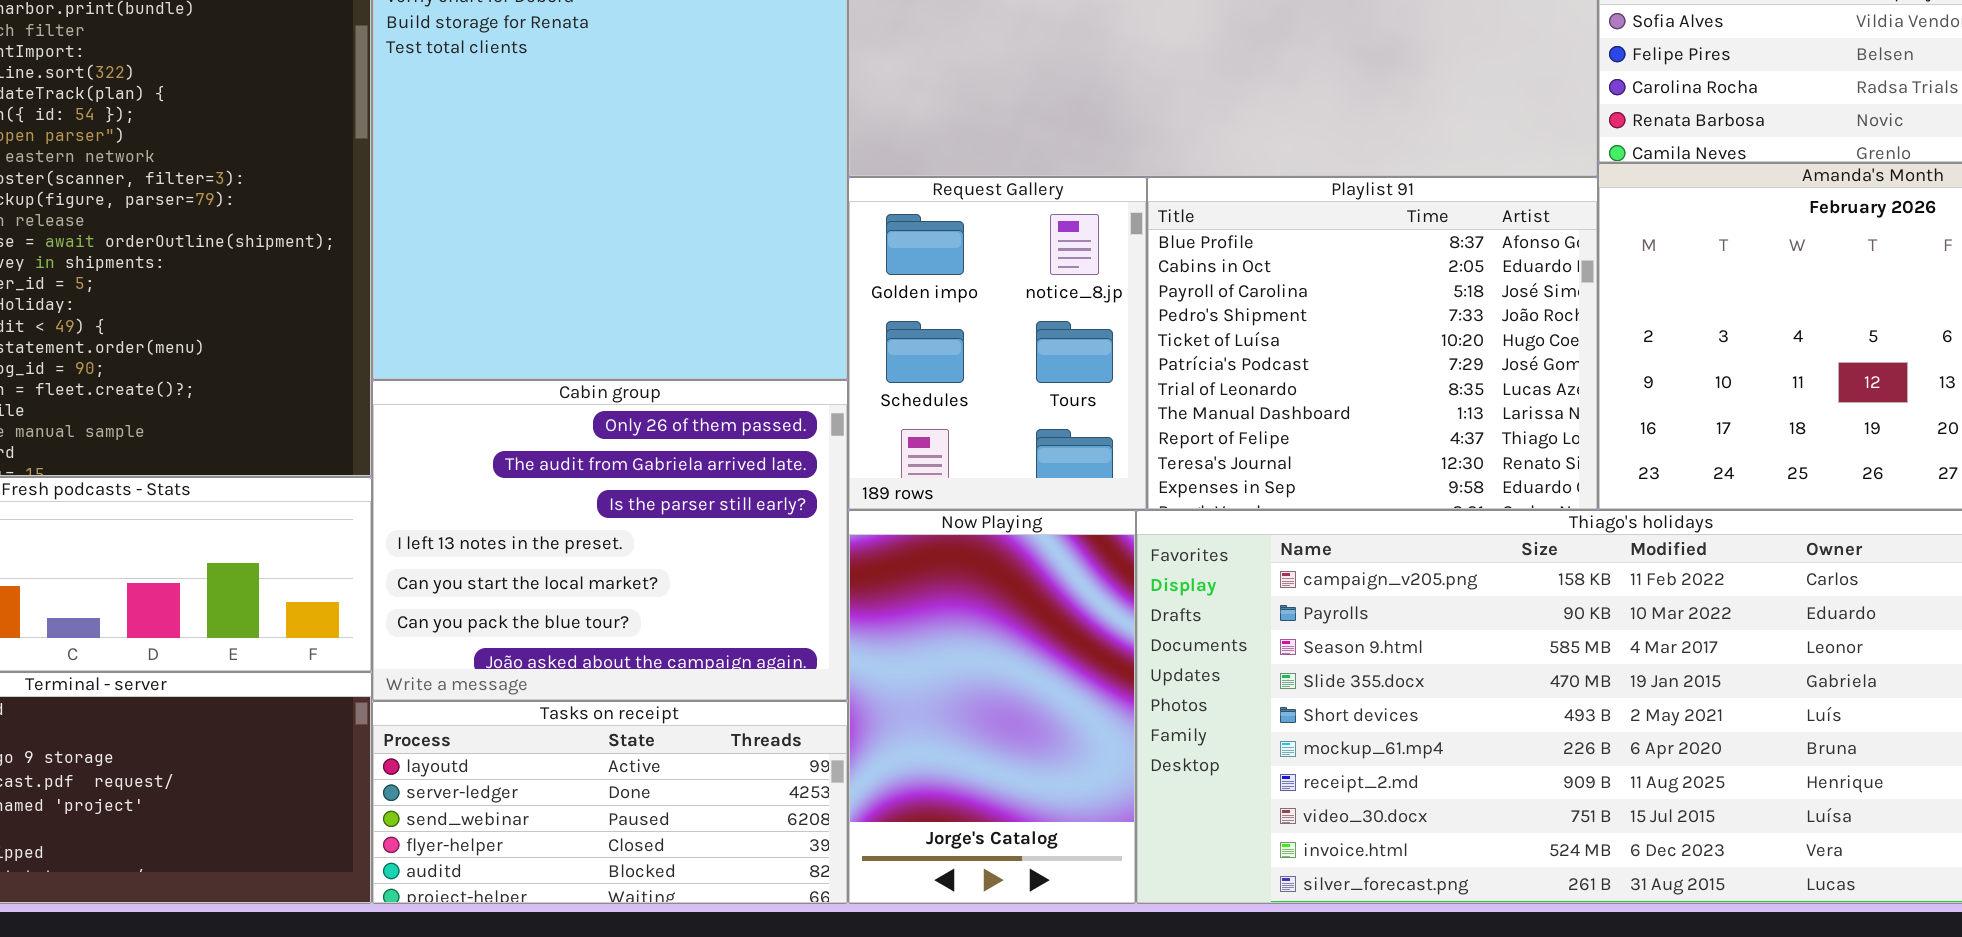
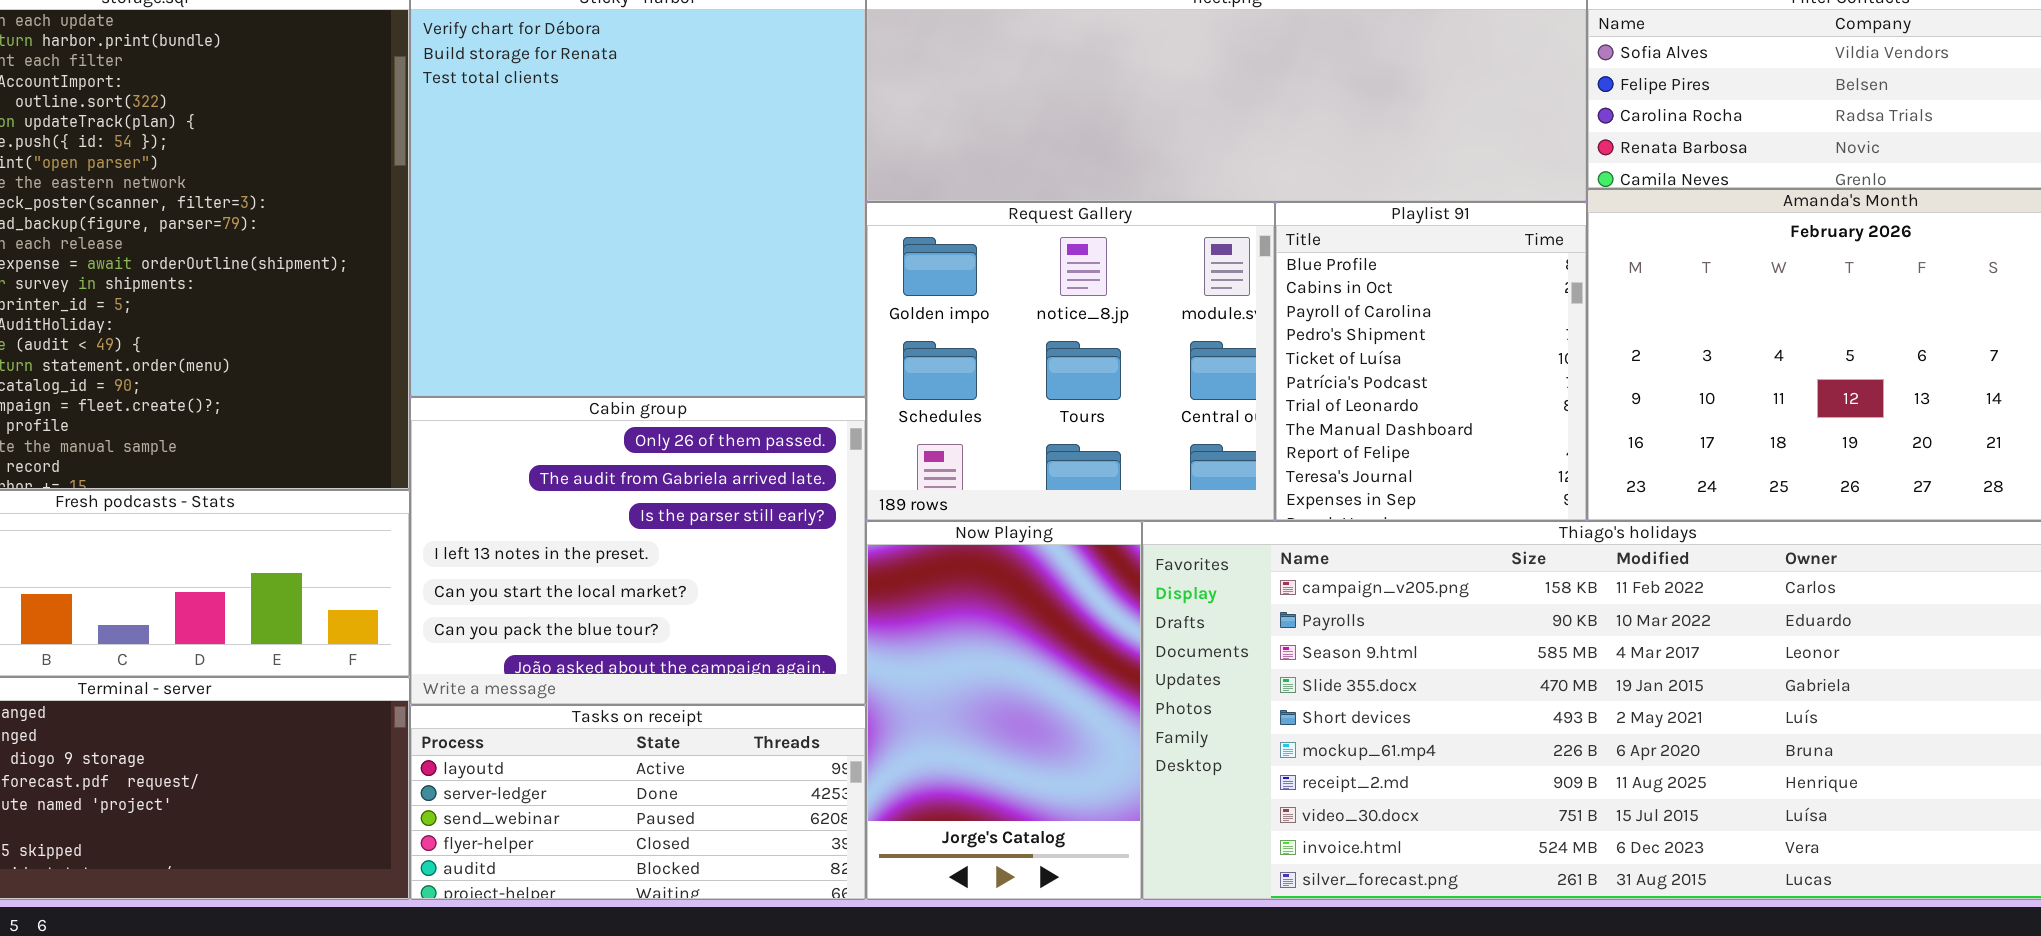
Request Gallery: [848,177,1147,510] -> [866,202,1275,521], resized
Playlist 91: [1147,177,1598,510] -> [1275,202,1587,521], resized

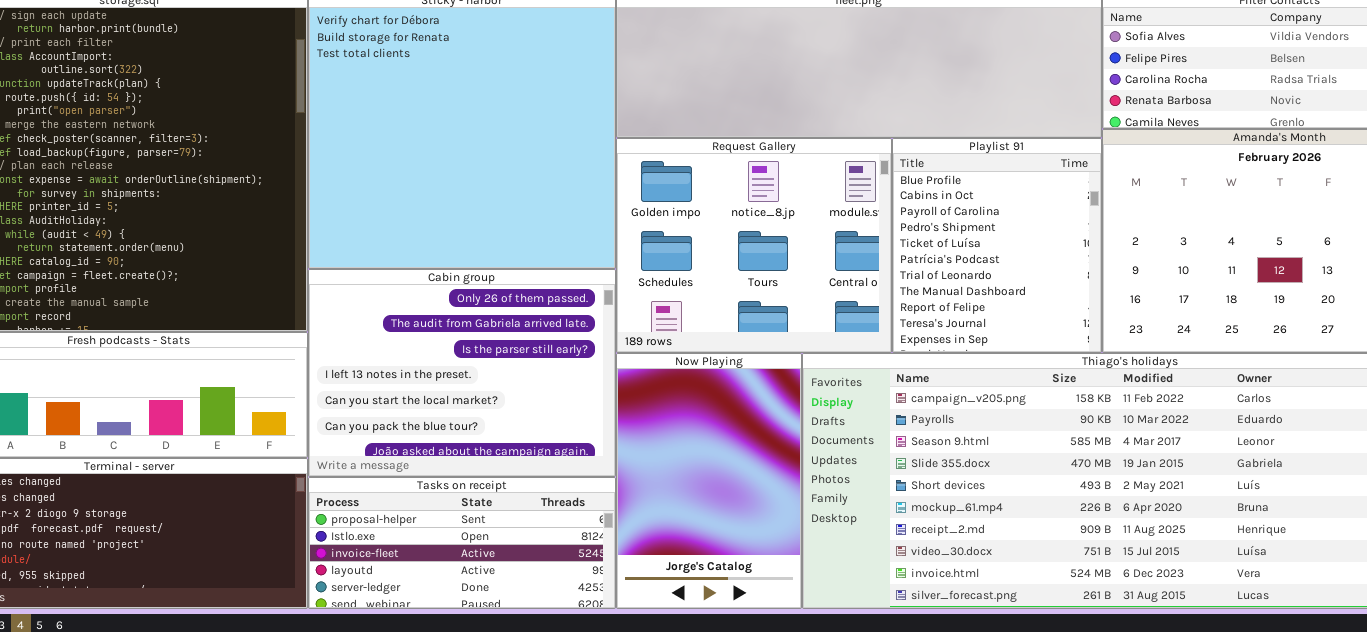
Tasks on receipt: [410,705,866,900] -> [308,477,616,609], scrolled up 3 rows

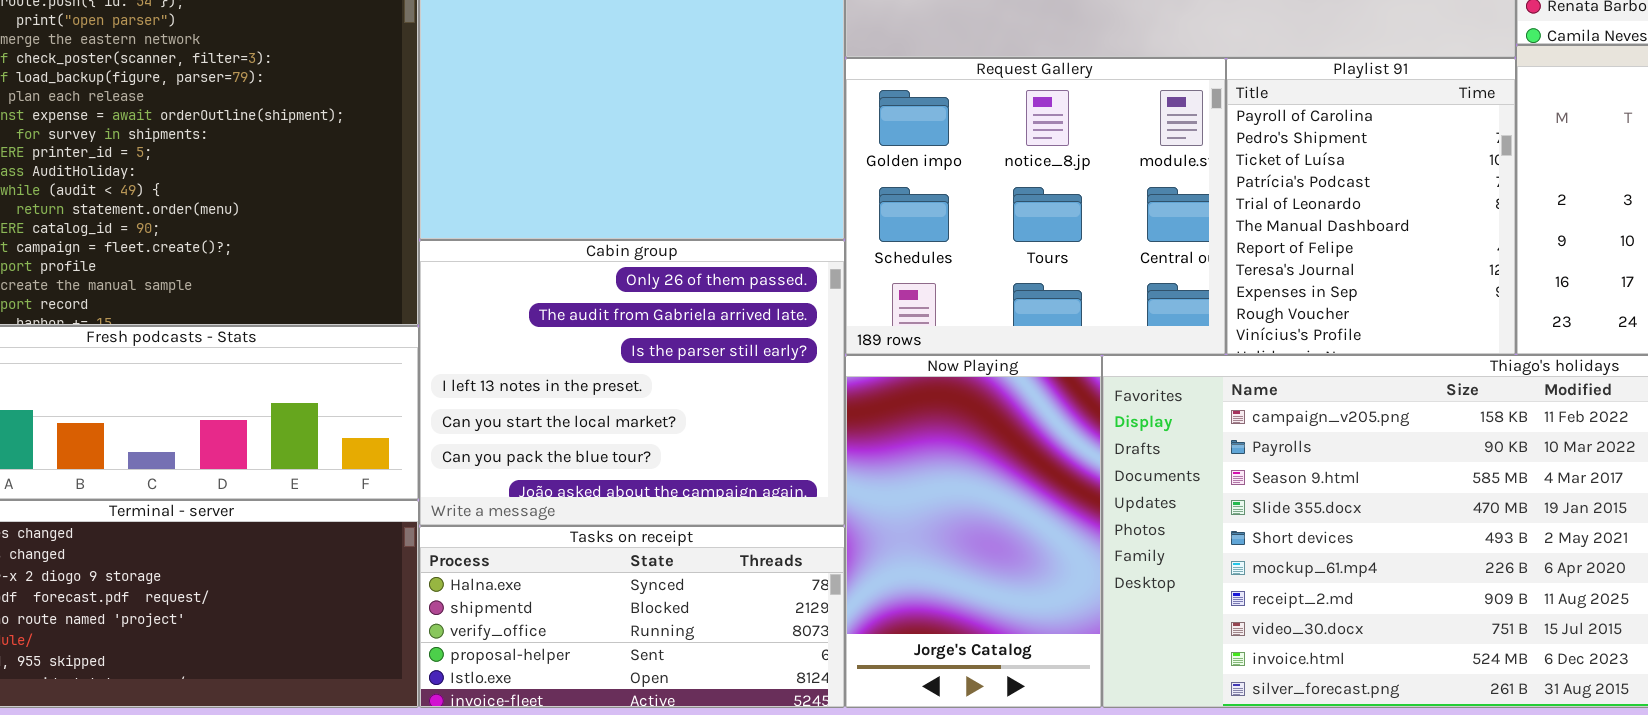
Playlist 91: [892,138,1102,353] -> [1226,58,1516,355], scrolled down 2 rows
Tasks on receipt: [308,477,616,609] -> [419,526,845,708], scrolled up 3 rows

